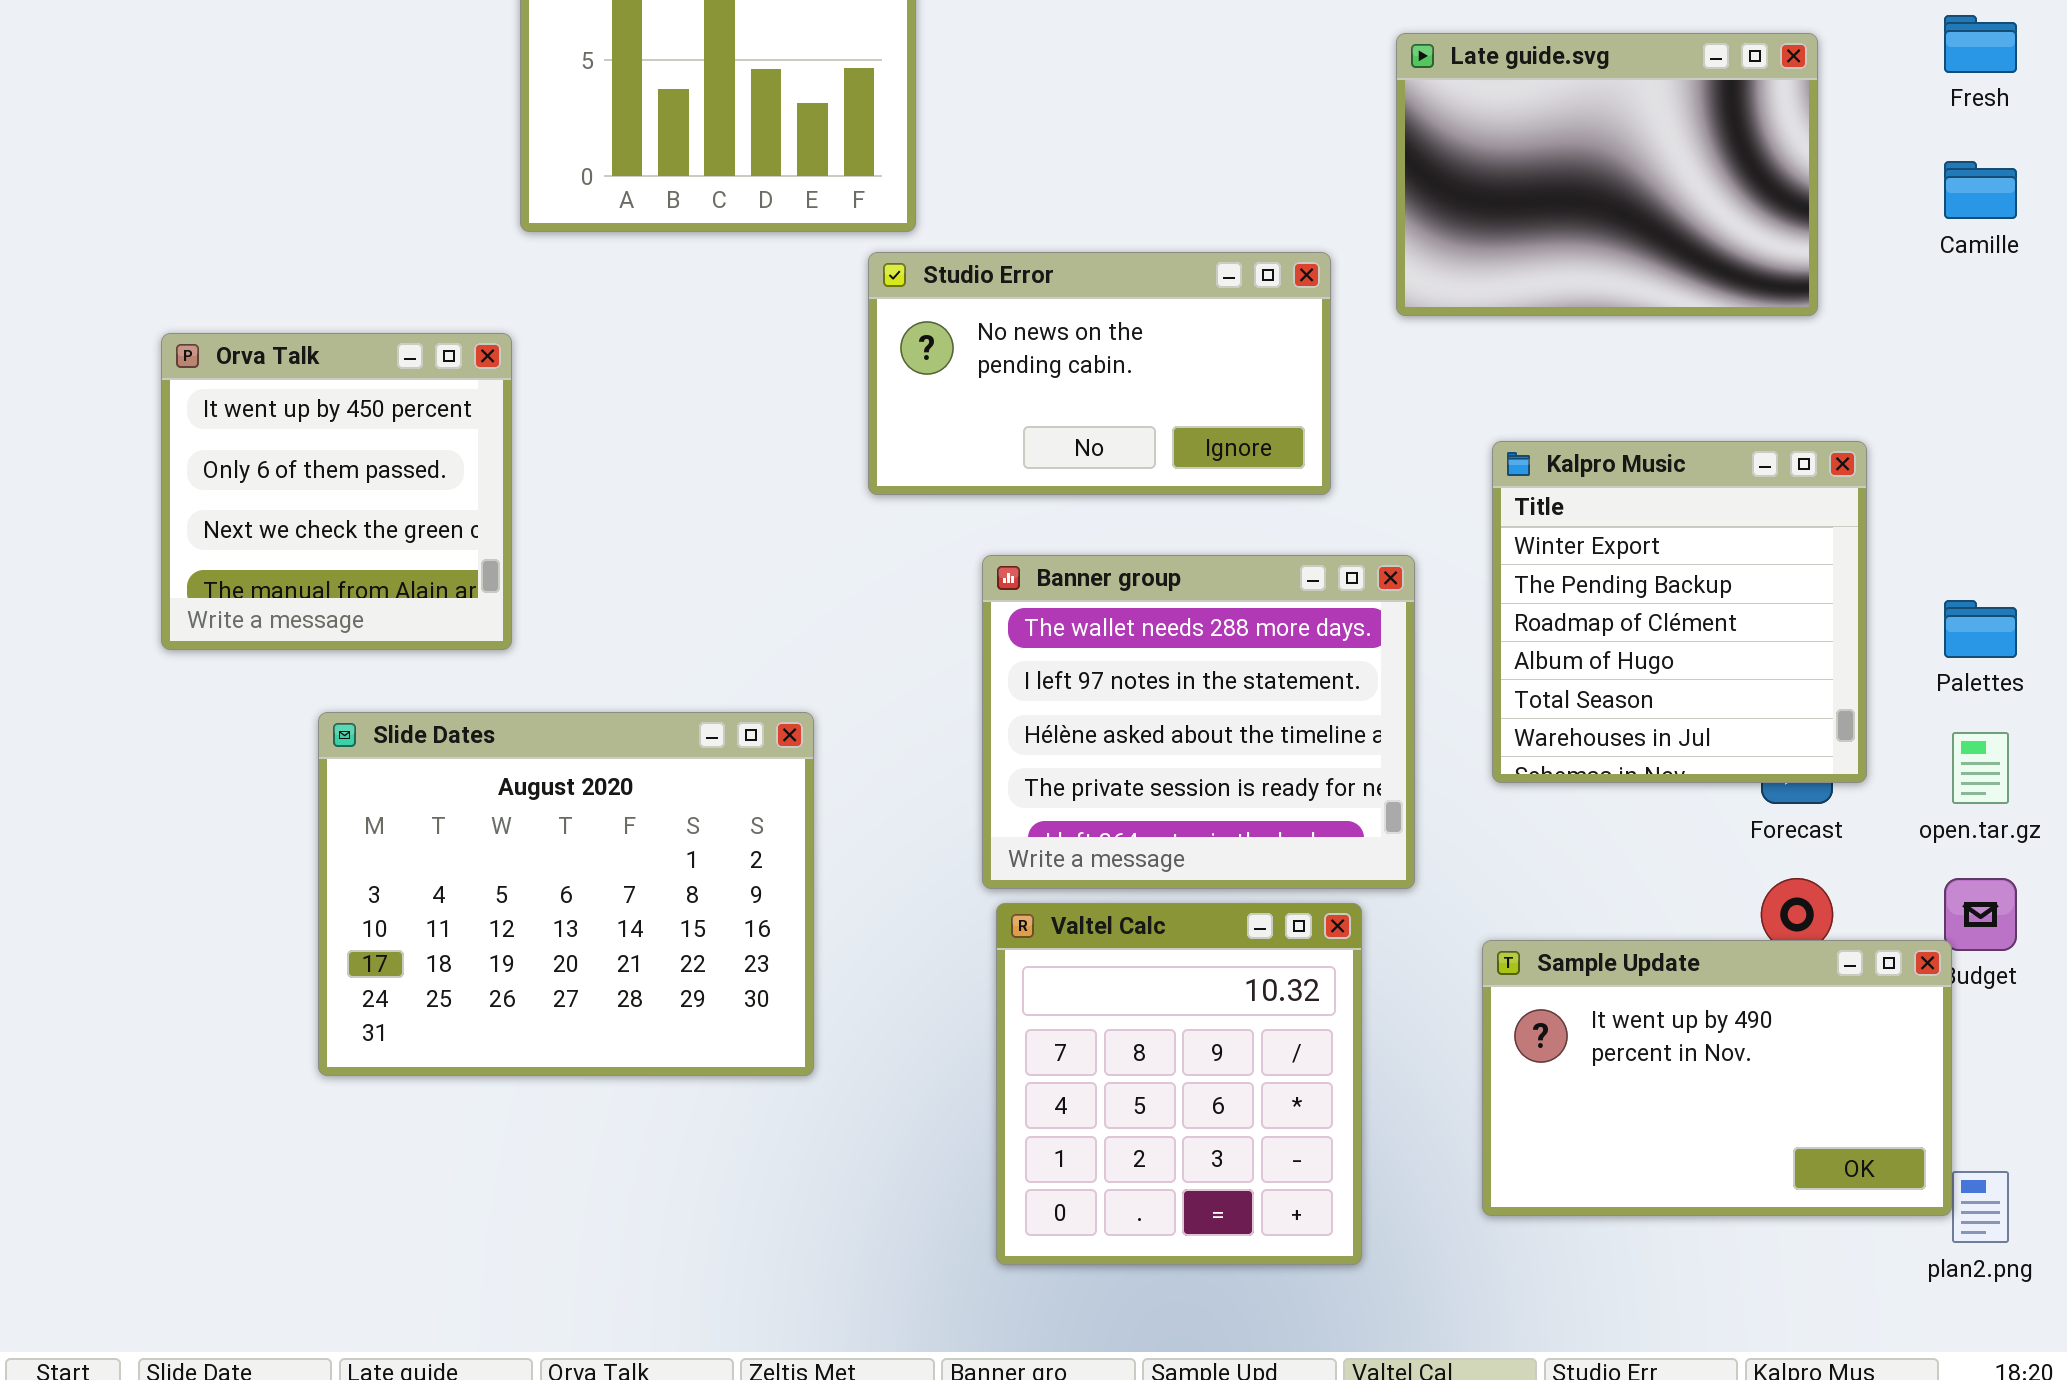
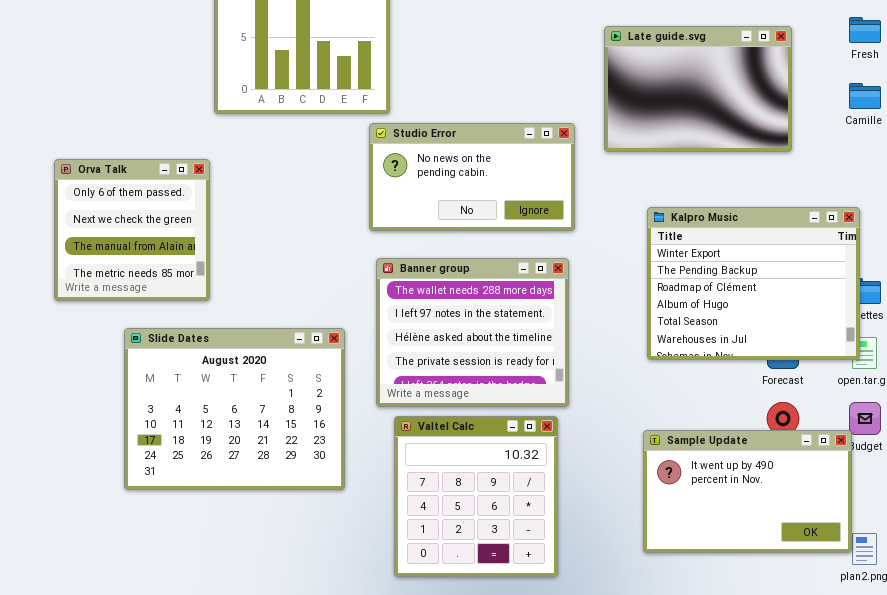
Orva Talk: [161,333,512,650] -> [54,159,210,301], scrolled down 1 row
Kalpro Music: [1492,441,1867,783] -> [647,207,860,360], resized
Banner group: [982,555,1415,889] -> [376,258,569,407], moved
Valtel Calc: [996,903,1362,1265] -> [394,416,558,577], moved

